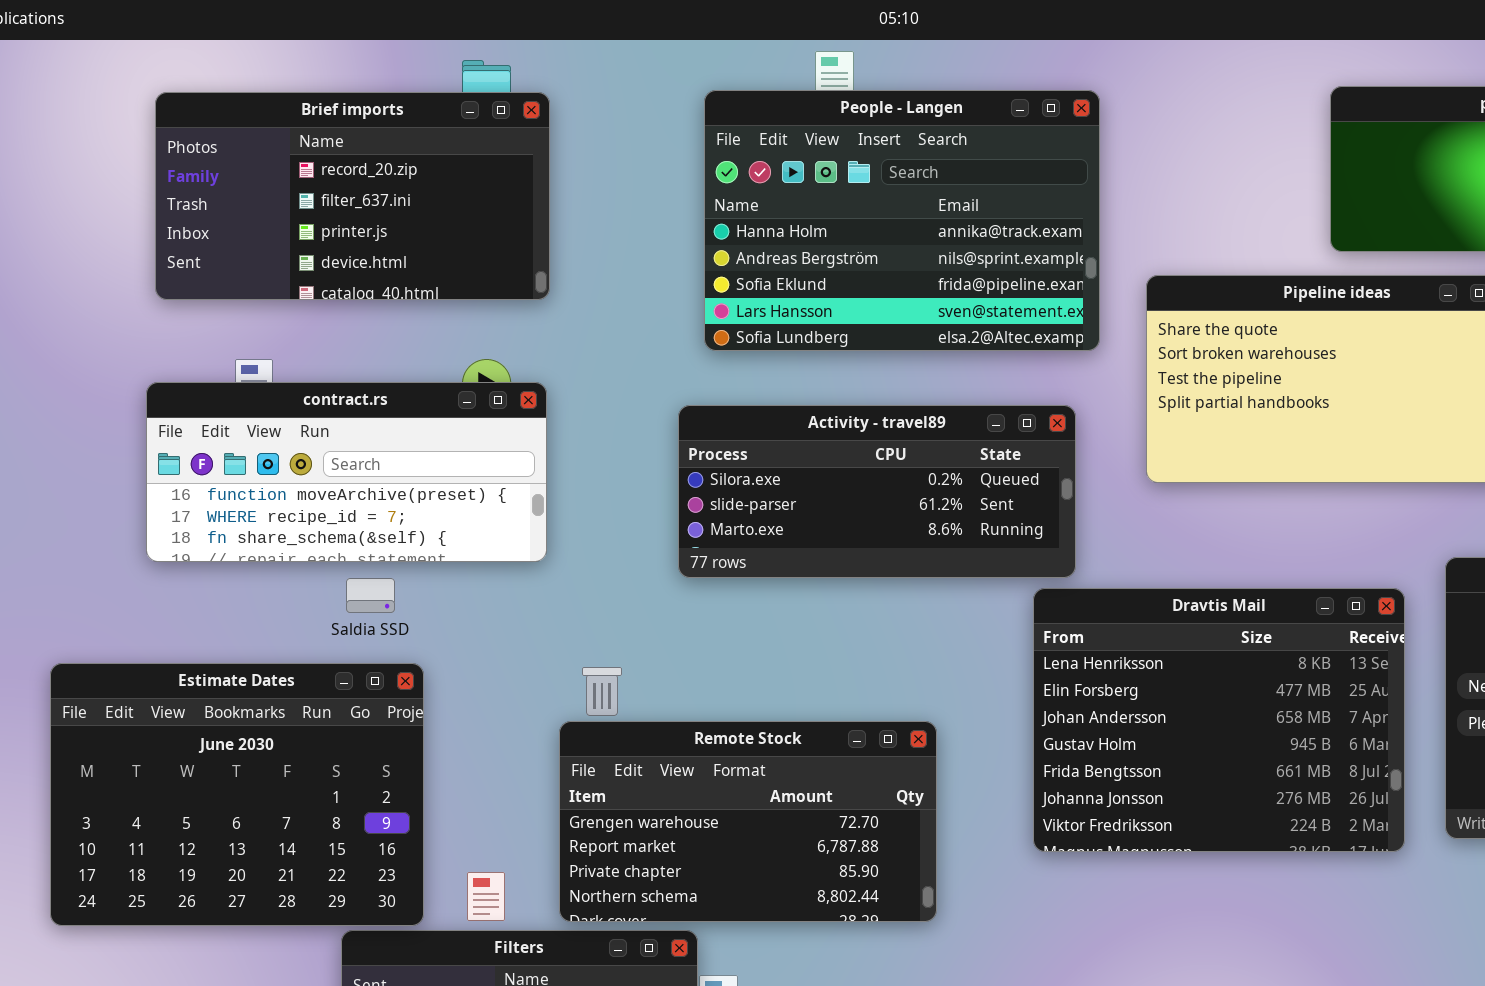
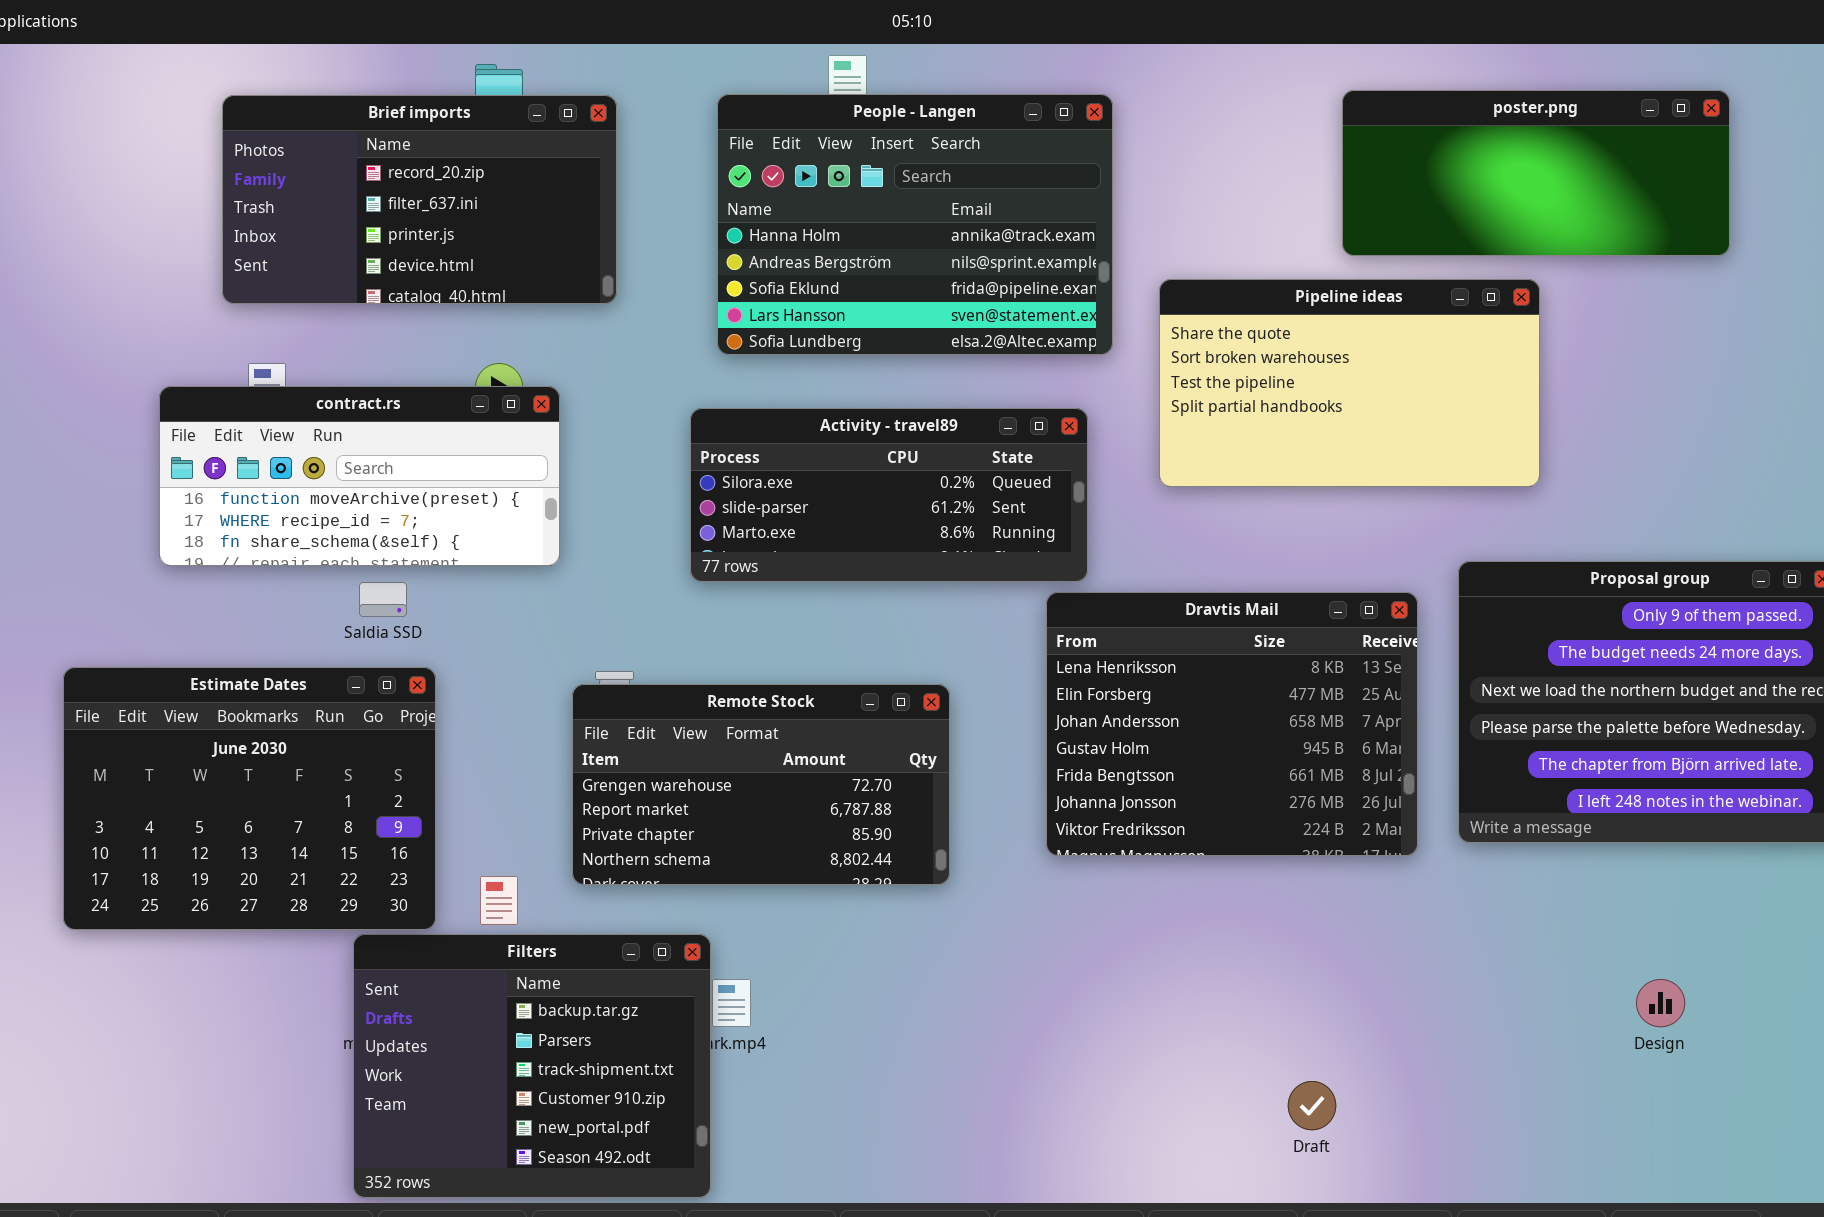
Brief imports: [155,92,550,300] -> [222,95,617,304], moved
Remote Stock: [559,721,937,922] -> [572,684,950,885], moved

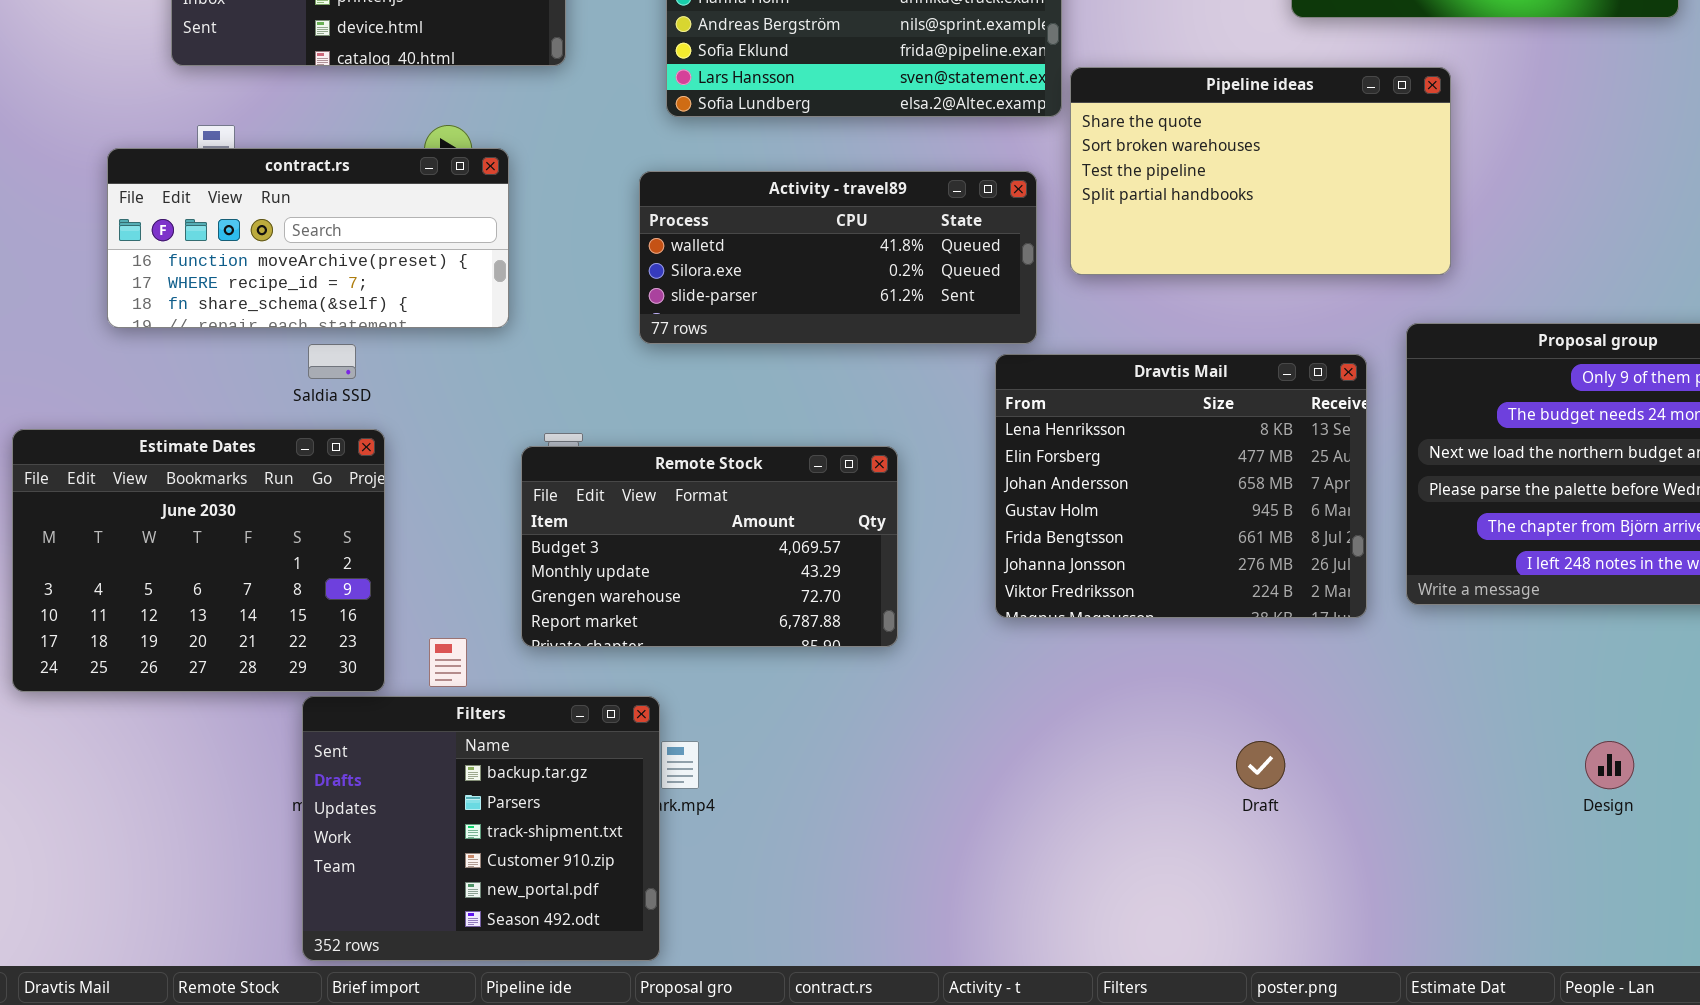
Pipeline ideas: [1159,279,1540,487] -> [1070,67,1451,275], moved
Activity - travel89: [690,408,1088,582] -> [639,171,1037,344], scrolled up 1 row
Remote Stock: [572,684,950,885] -> [521,446,898,647], scrolled up 2 rows
Draft: [1288,1081,1336,1130] -> [1236,741,1285,789], moved

